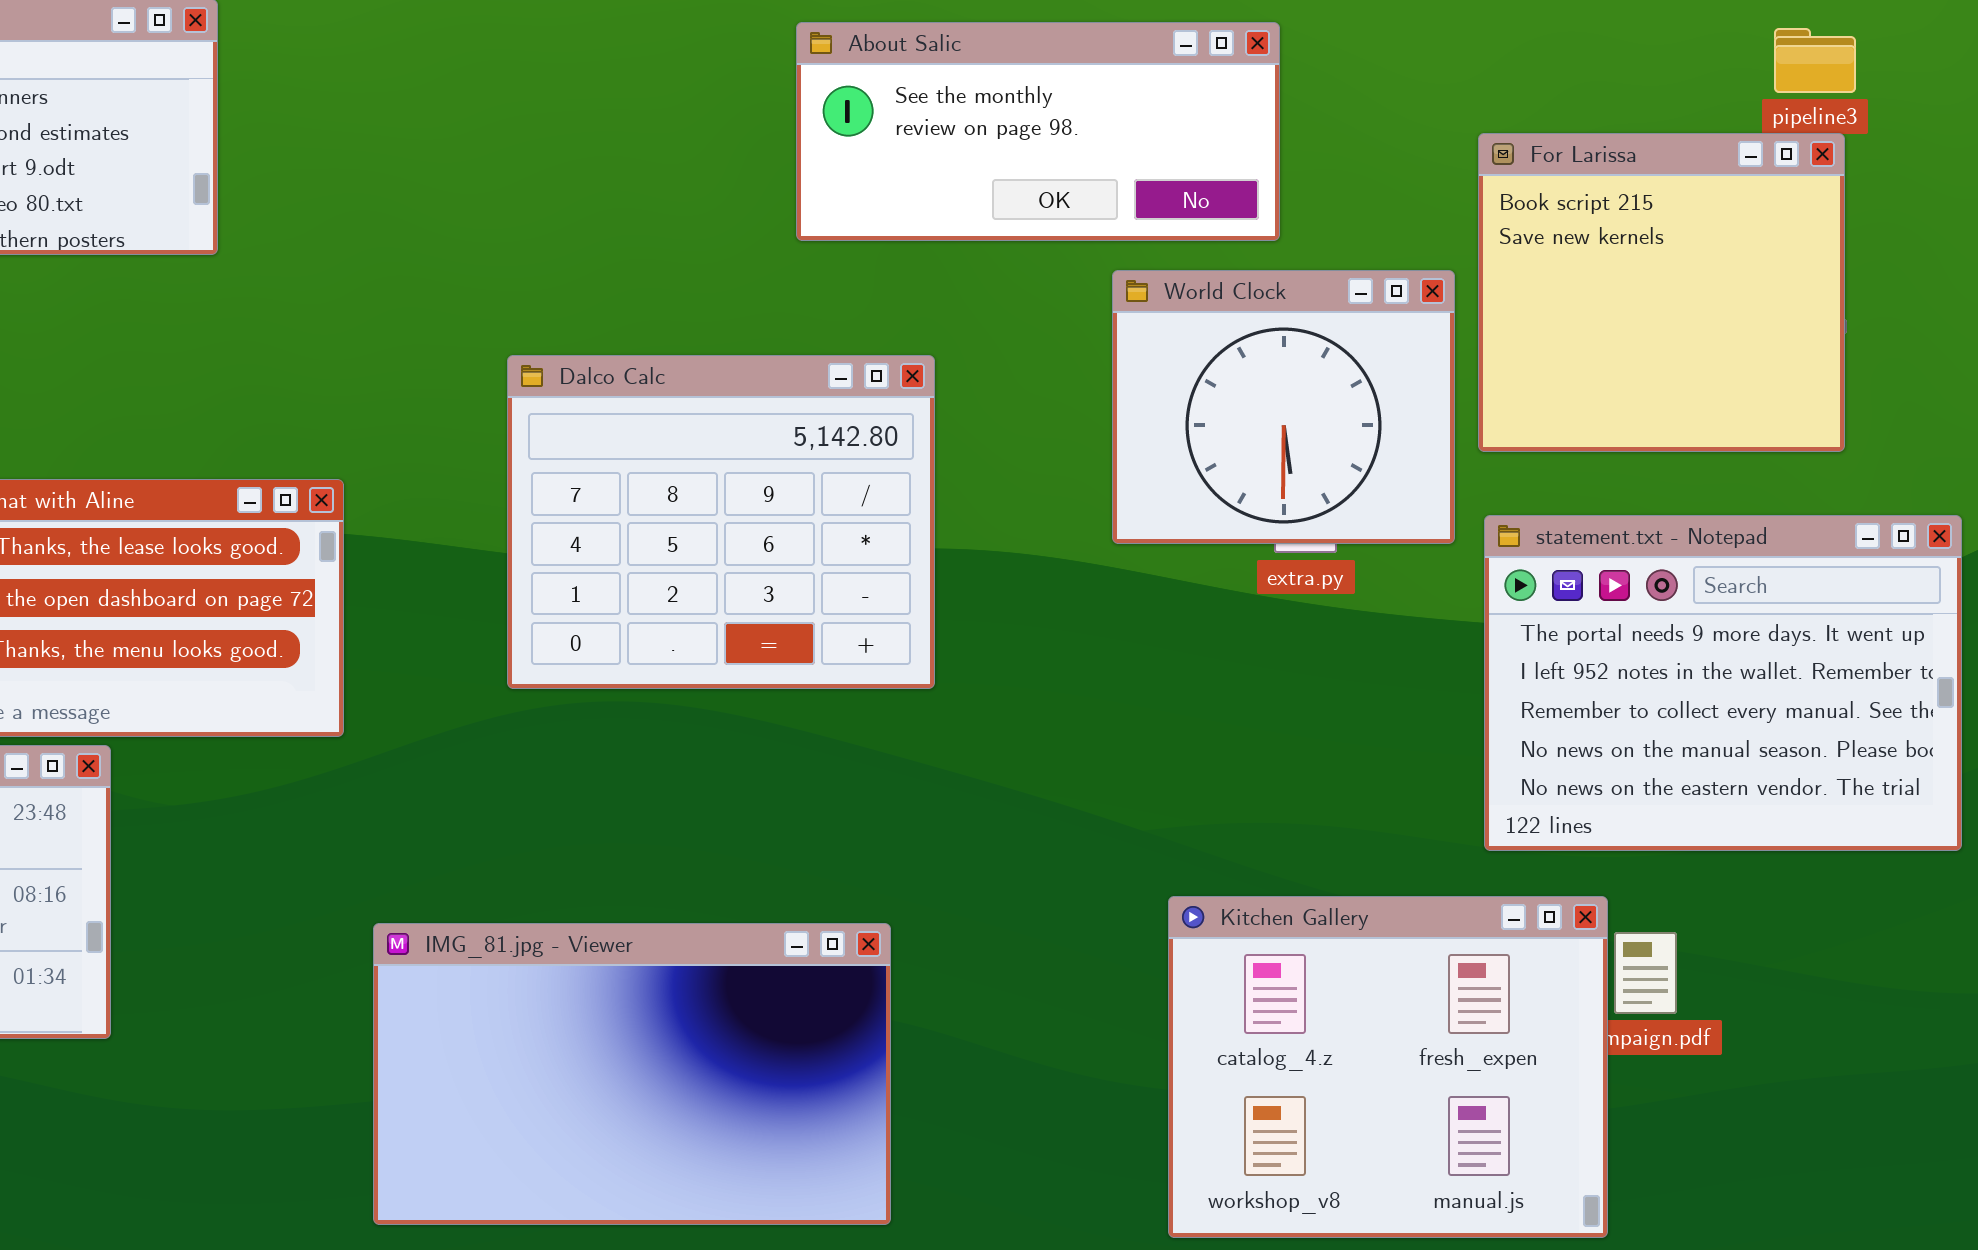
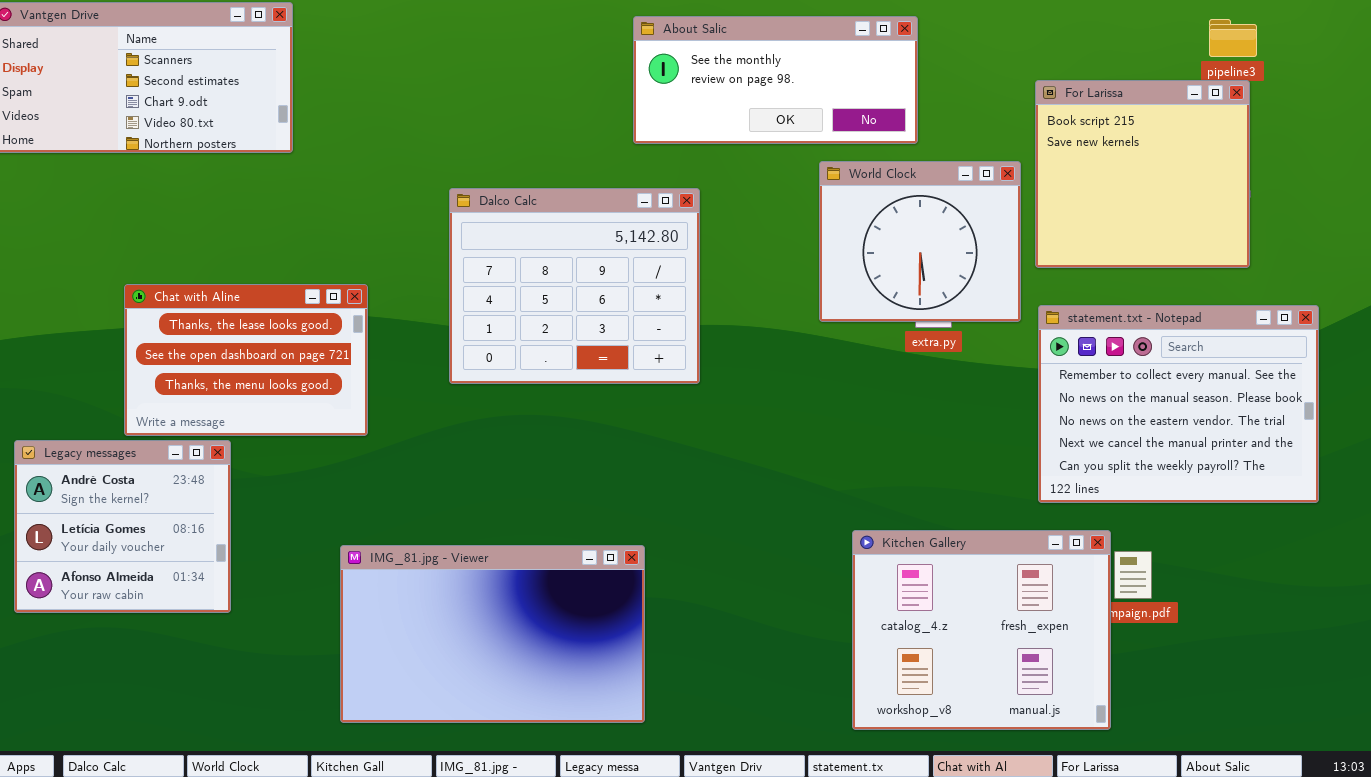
Dalco Calc: [507,355,935,689] -> [449,188,700,384], moved
statement.txt - Notepad: [1484,515,1962,851] -> [1038,305,1319,503], scrolled down 2 rows
IMG_81.jpg - Viewer: [373,923,891,1225] -> [340,545,645,723], moved

